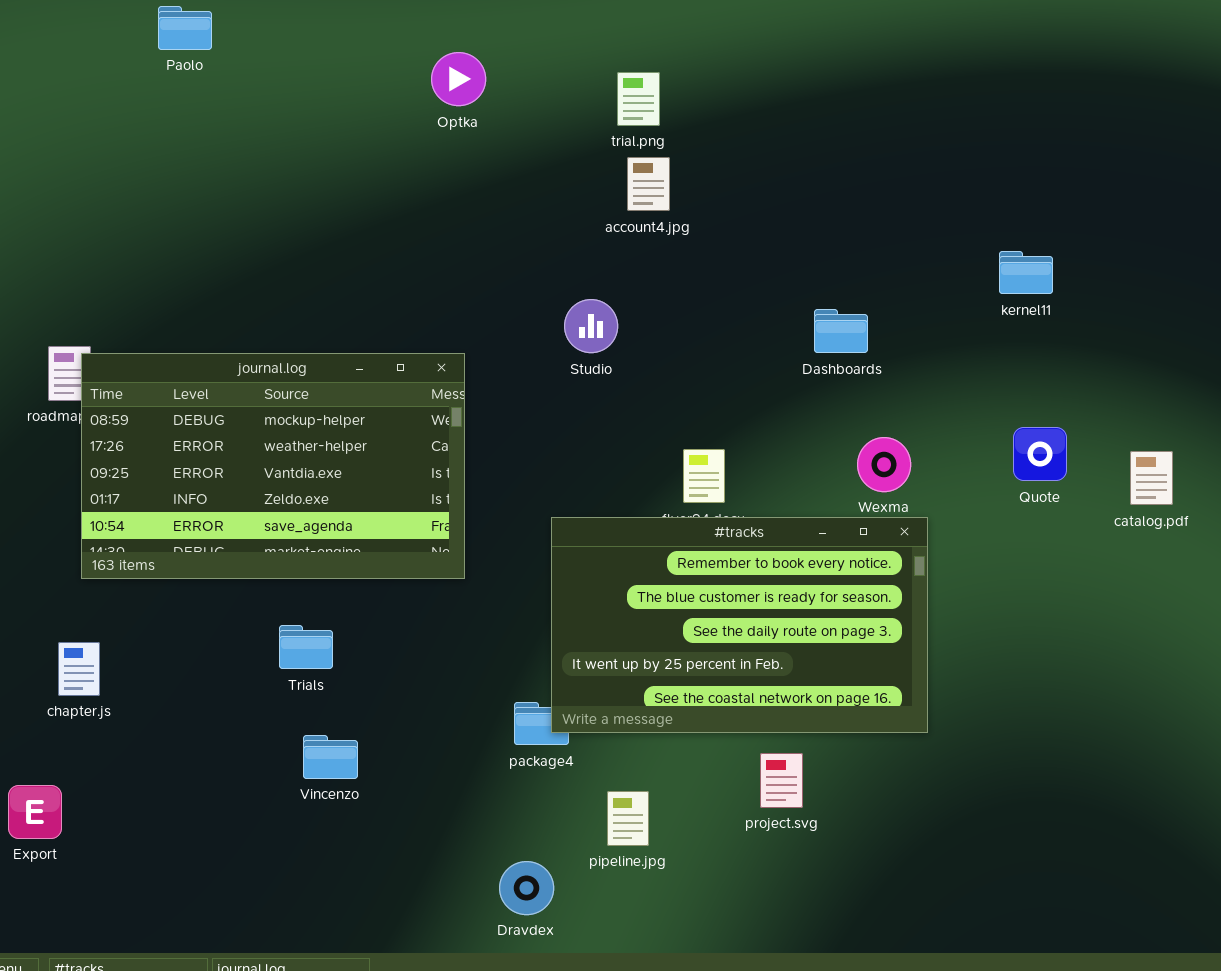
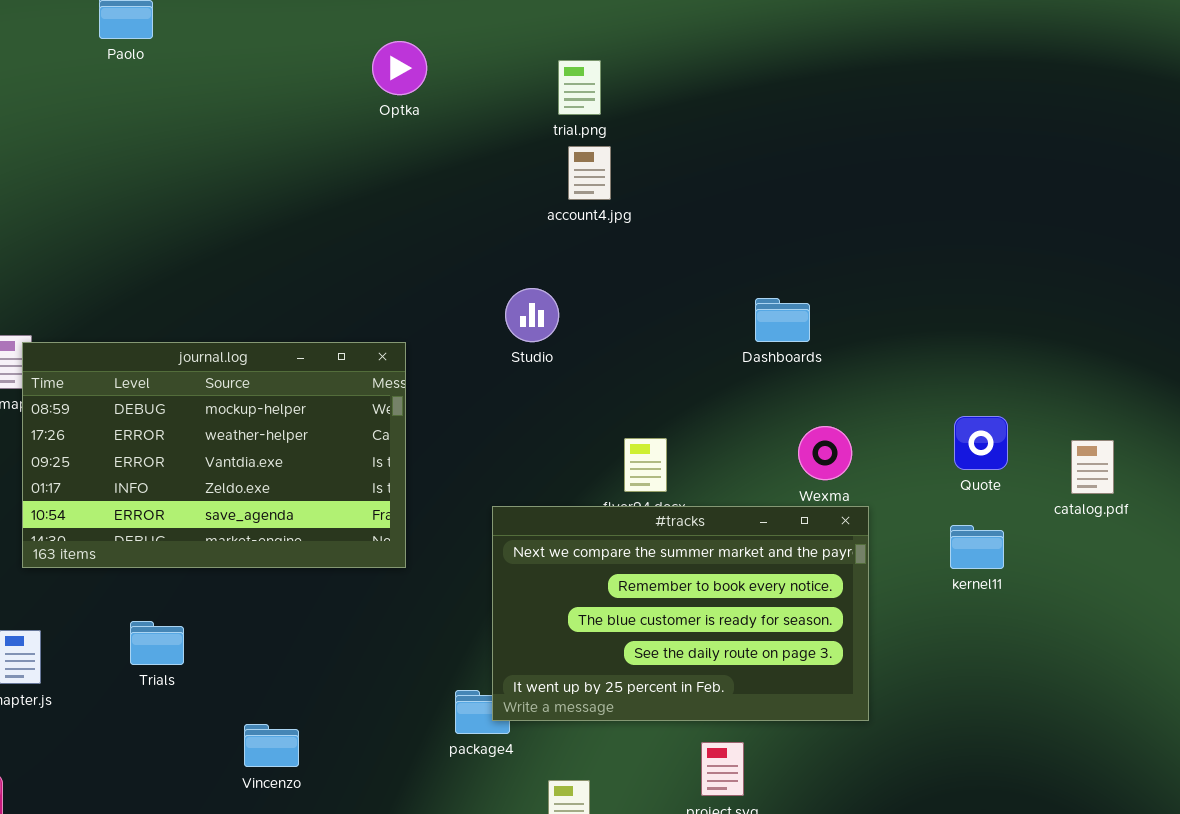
kernel11: [999,251,1053,294] -> [950,525,1004,569], moved
#tracks: [551,517,928,733] -> [492,506,869,721], scrolled up 1 row
Trials: [279,625,333,669] -> [130,621,184,665], moved

